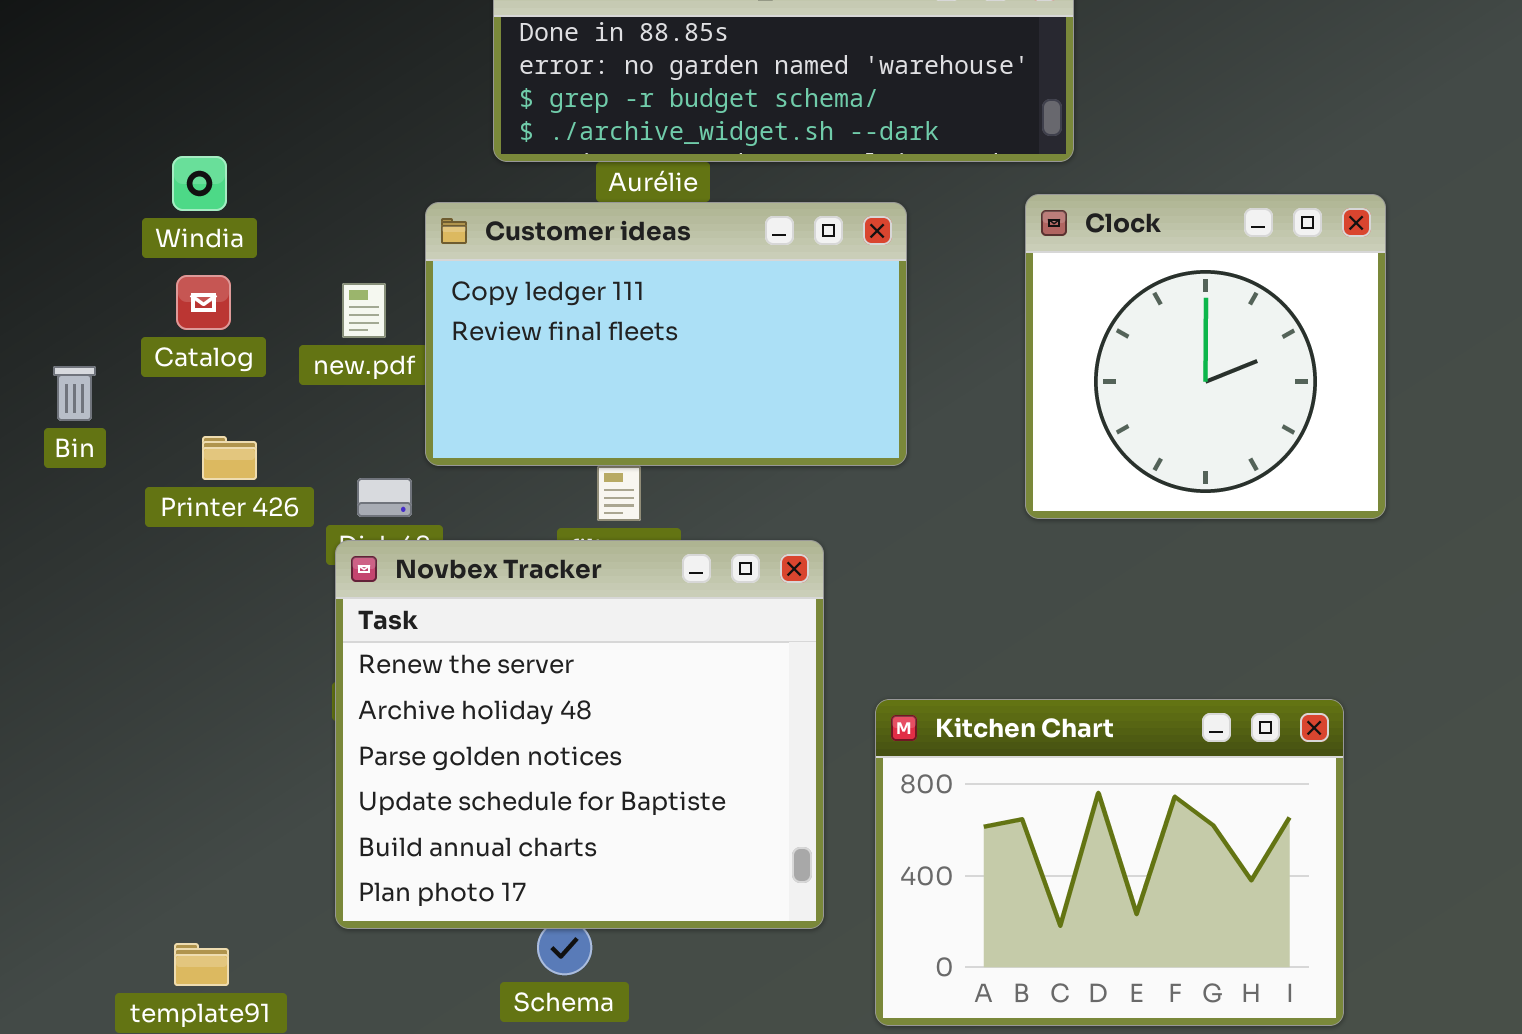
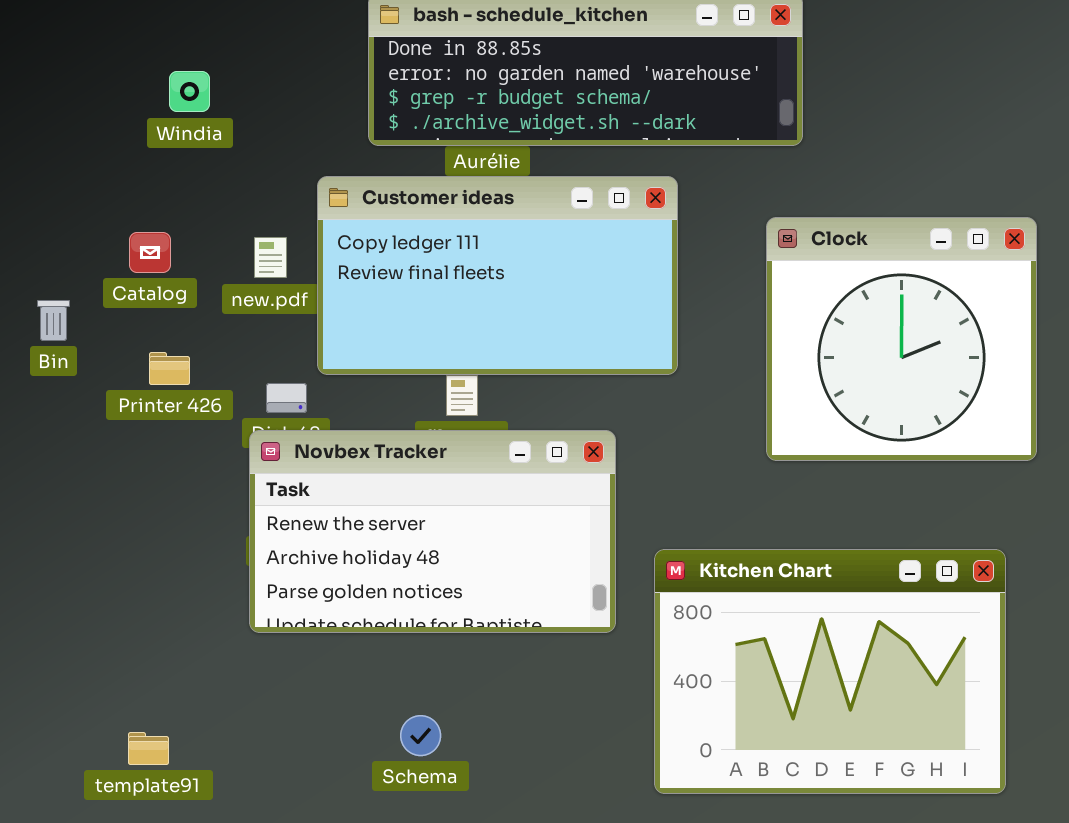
Windia: [172,156,227,211] -> [169,71,210,112], moved
Clock: [1025,194,1386,519] -> [766,217,1037,461], moved
Novbex Tracker: [335,540,824,929] -> [249,430,616,633], resized

